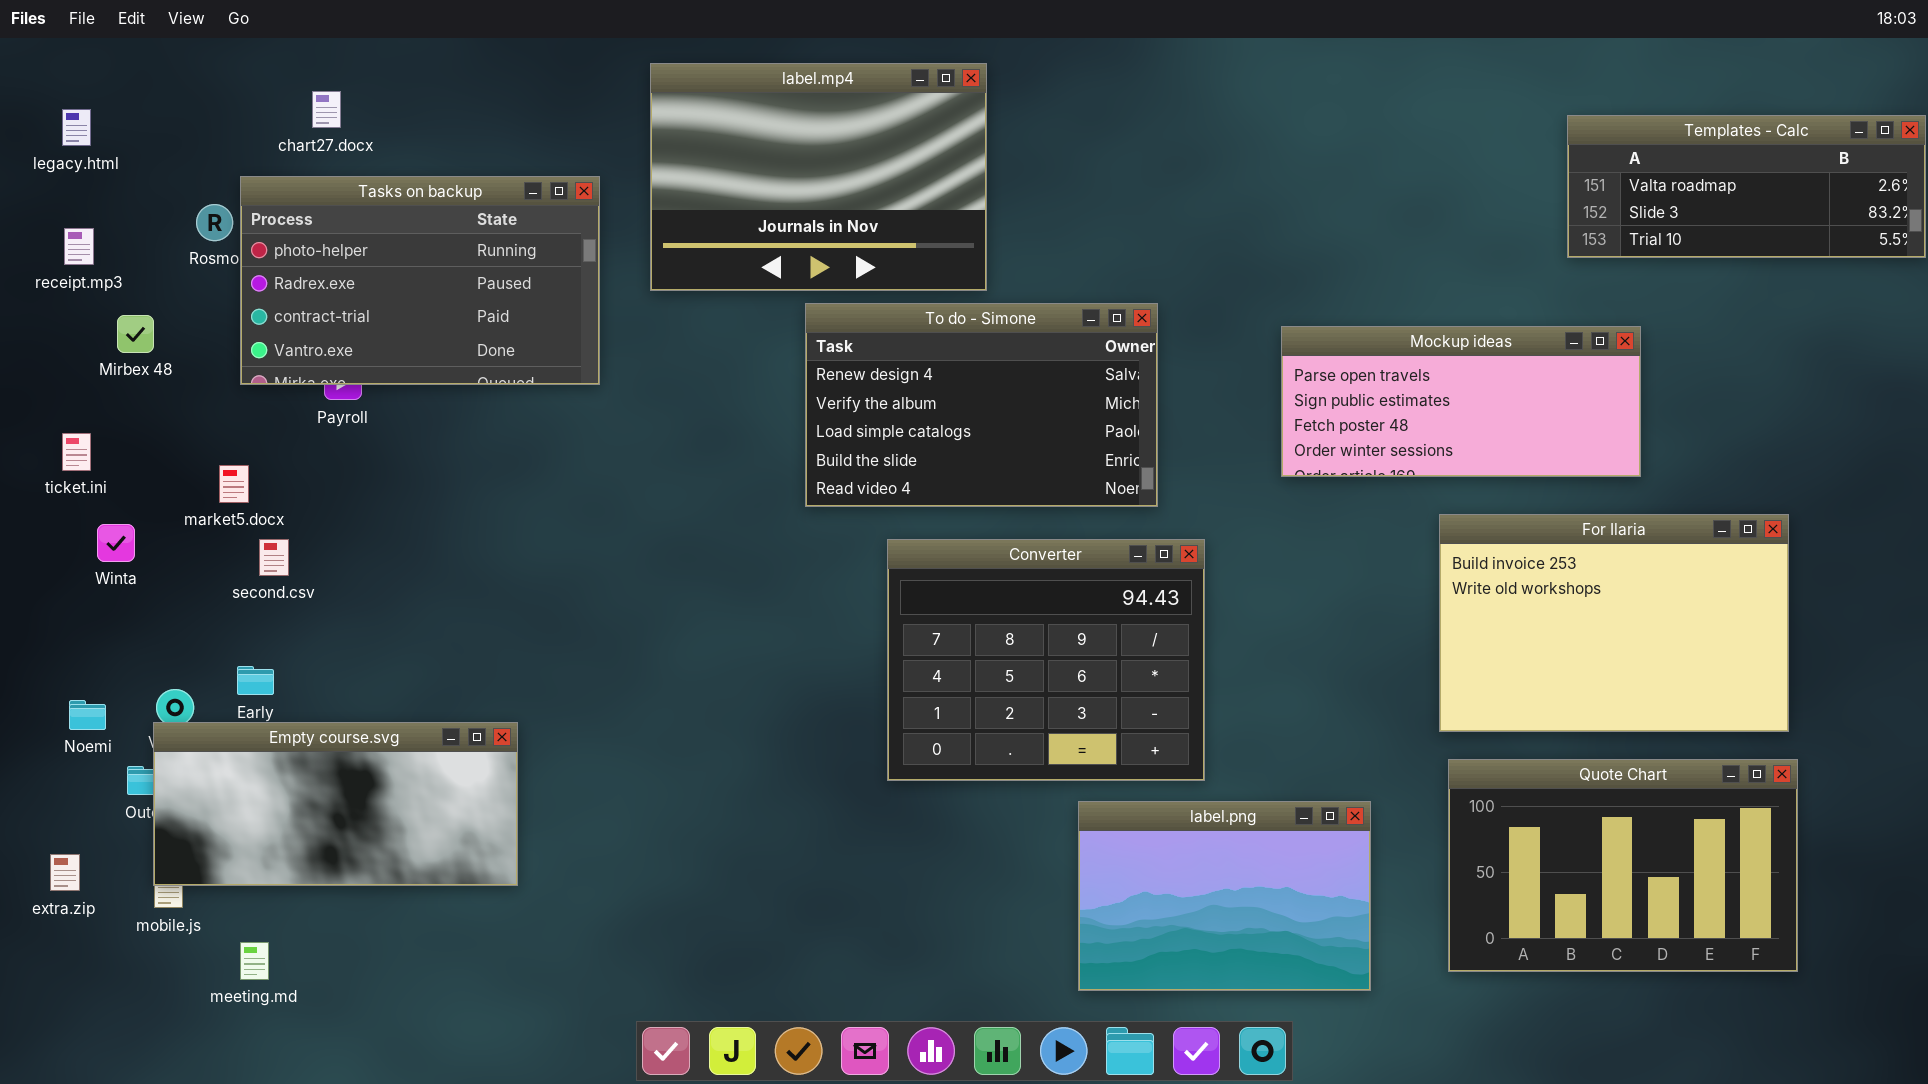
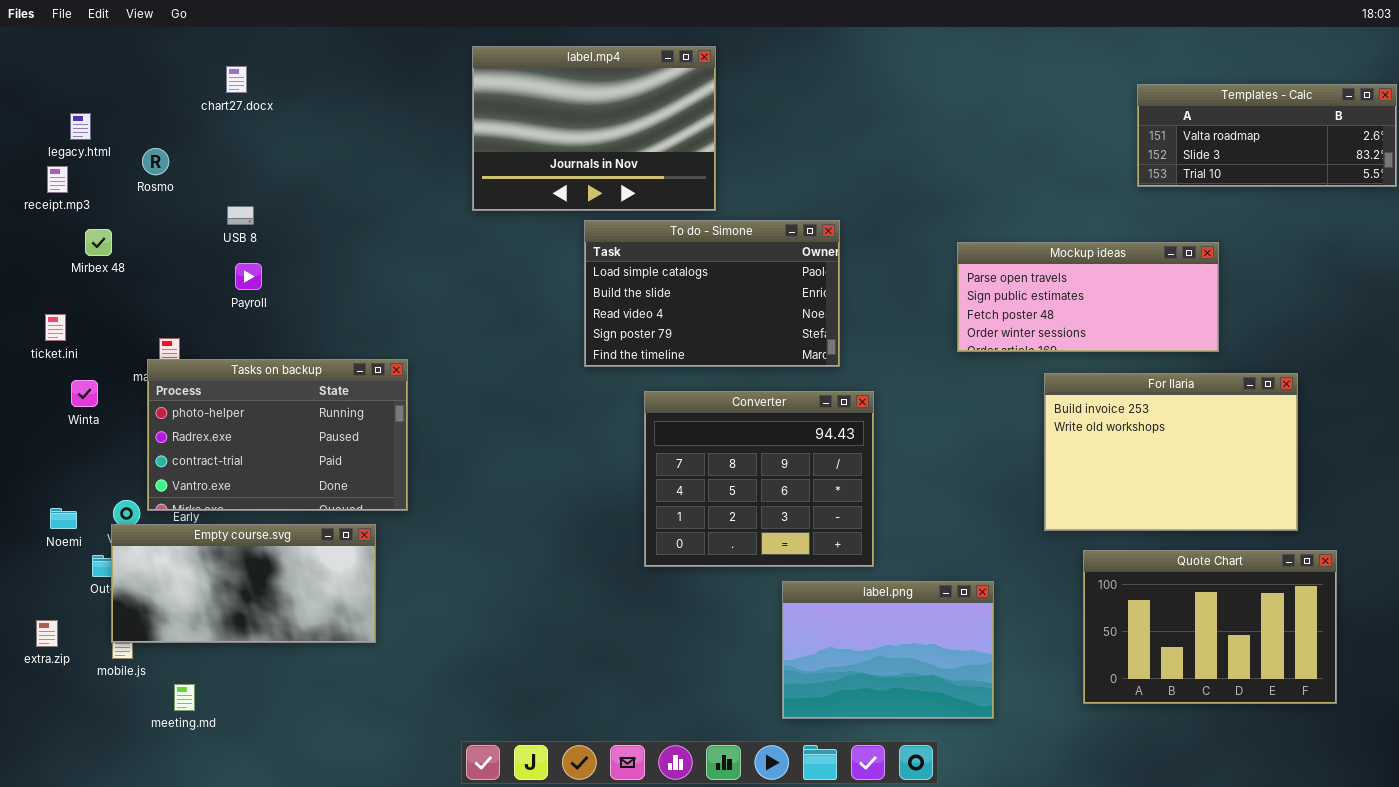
legacy.html: [62,109,91,146] -> [70,113,91,140], moved
Tasks on backup: [240,176,600,385] -> [147,359,408,511], moved
To do - Simone: [805,303,1158,507] -> [584,220,840,367], scrolled down 2 rows
Mockup ideas: [1281,326,1641,477] -> [957,242,1219,352], moved
Quote Chart: [1448,759,1798,972] -> [1083,550,1337,704], moved

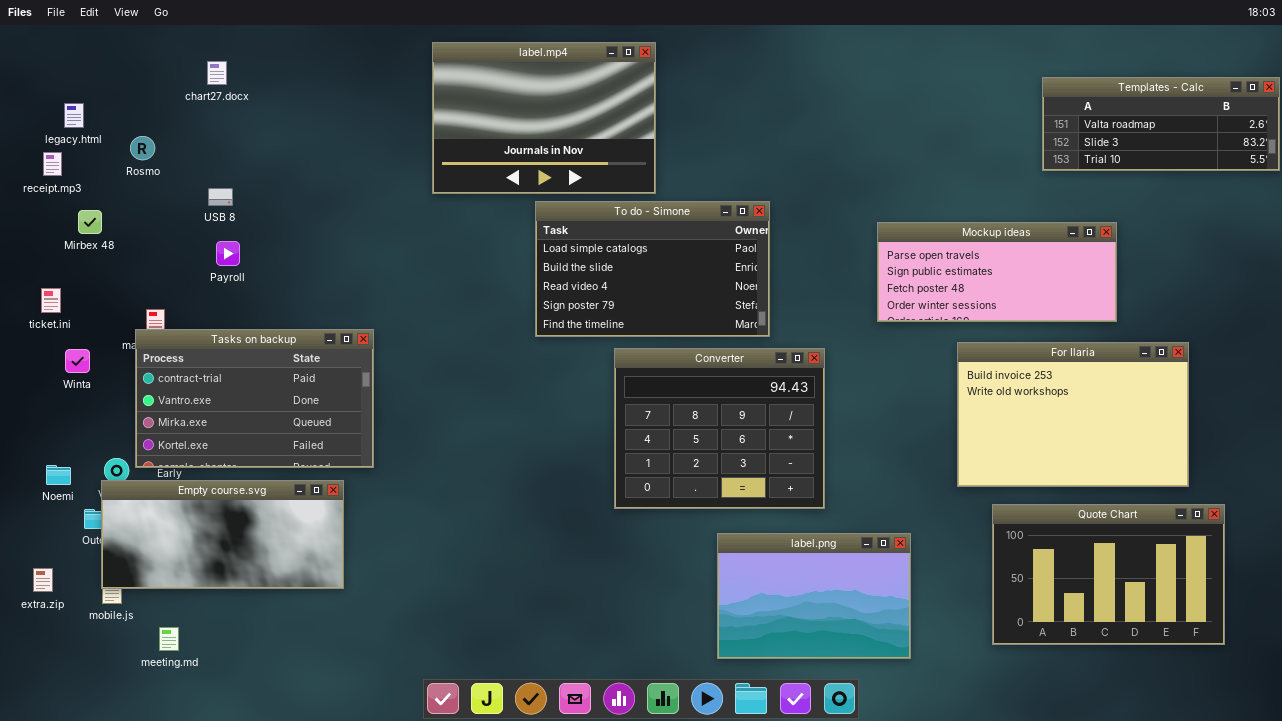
Tasks on backup: [147,359,408,511] -> [135,329,374,468], scrolled down 2 rows
Converter: [644,391,874,567] -> [614,348,825,509], moved

